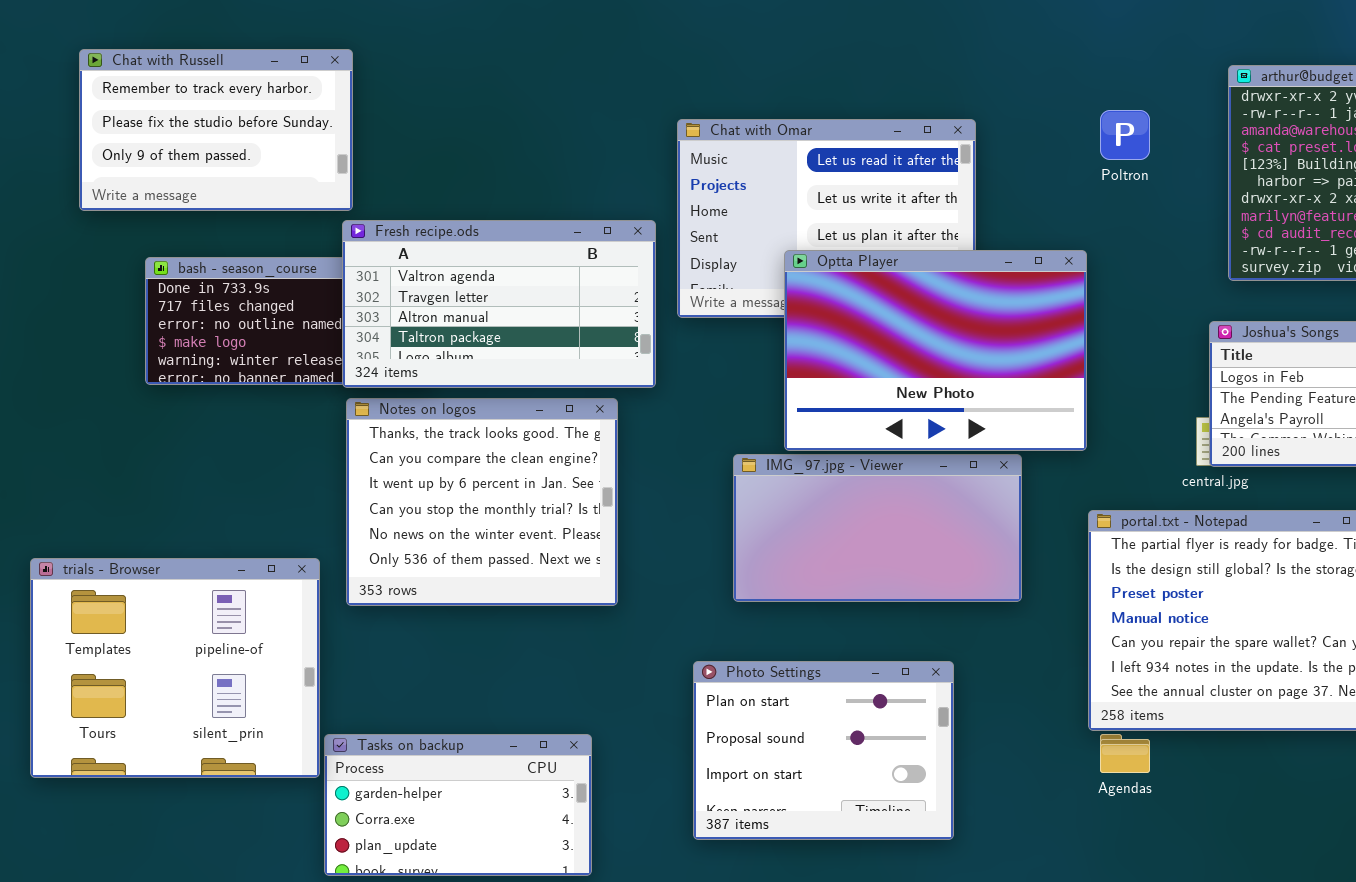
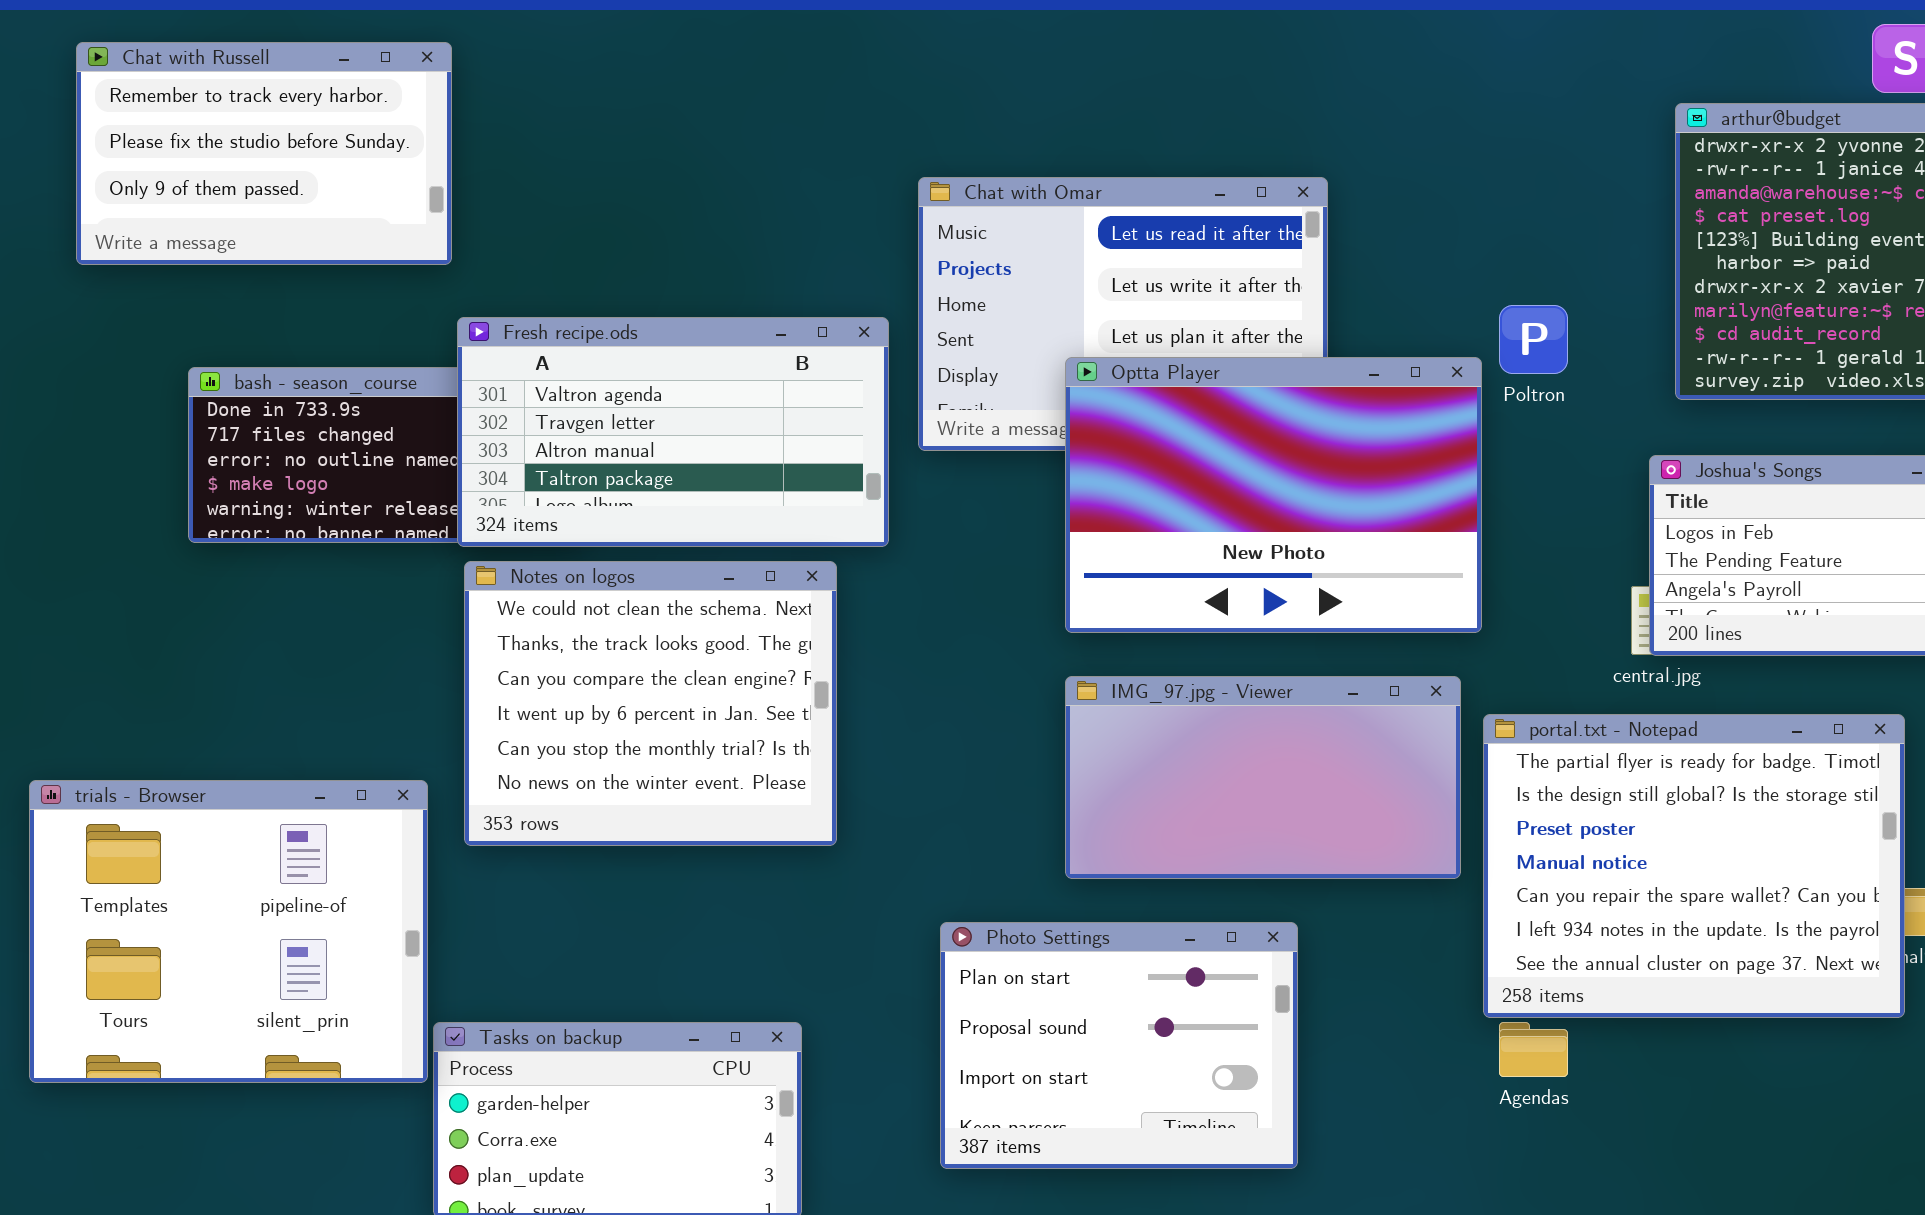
Chat with Russell: [79,49,353,211] -> [76,42,452,265], moved
Poltron: [1100,110,1150,160] -> [1499,305,1568,374], moved
Notes on logos: [346,398,618,606] -> [464,561,837,846], scrolled up 1 row
IMG_97.jpg - Viewer: [733,454,1022,602] -> [1065,676,1461,879], moved

